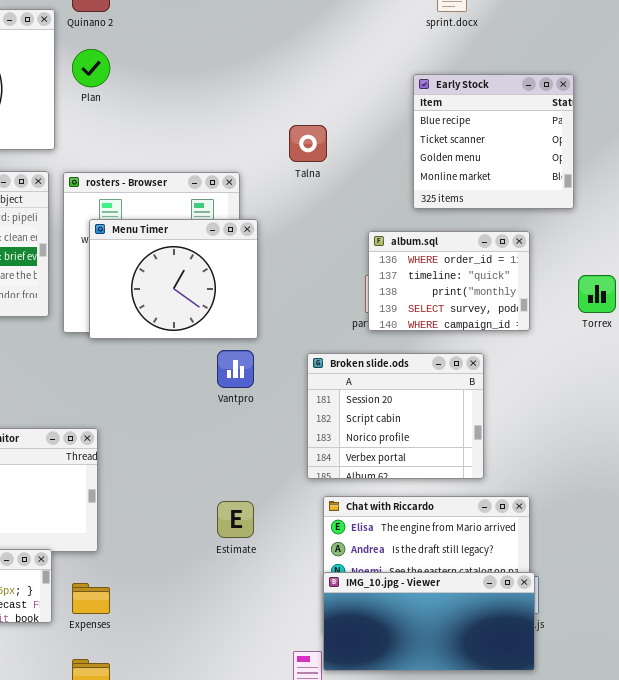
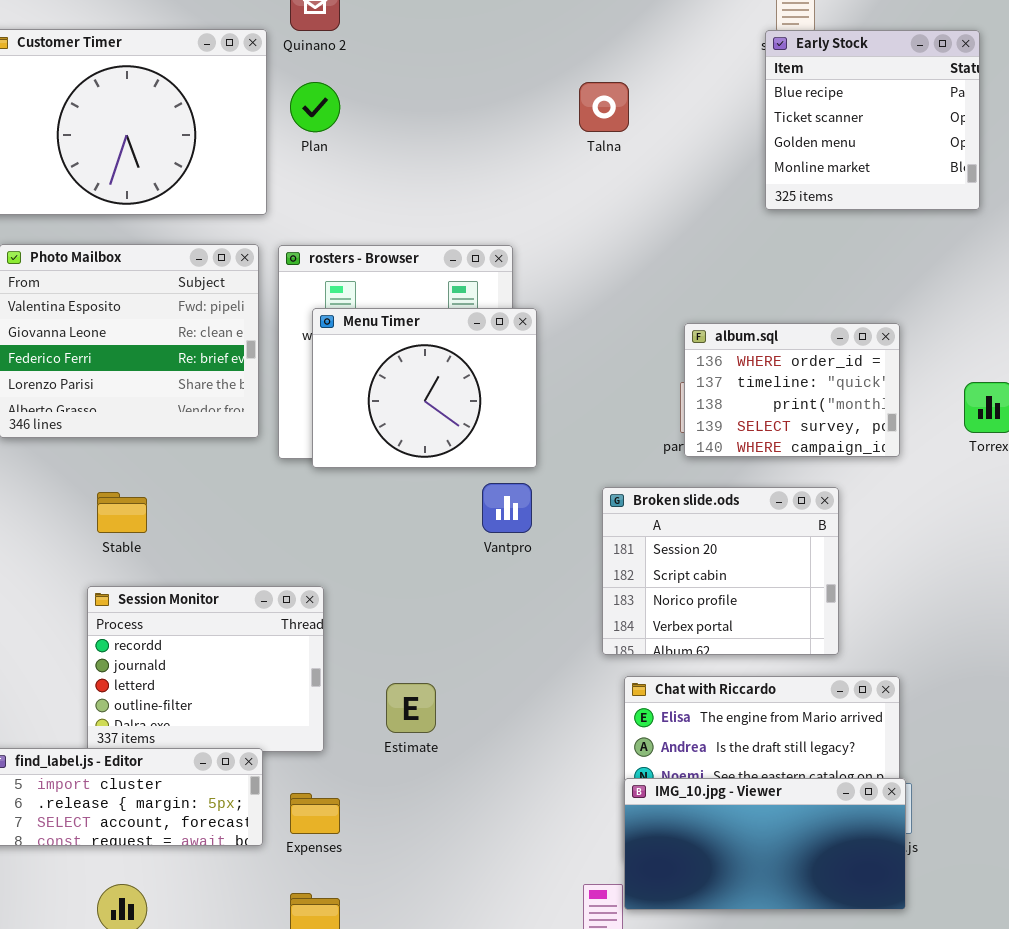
Early Stock: [413,74,574,209] -> [765,30,980,210], moved
Talna: [289,125,327,162] -> [579,82,629,132], moved
Estimate: [217,501,254,538] -> [386,683,436,733], moved

